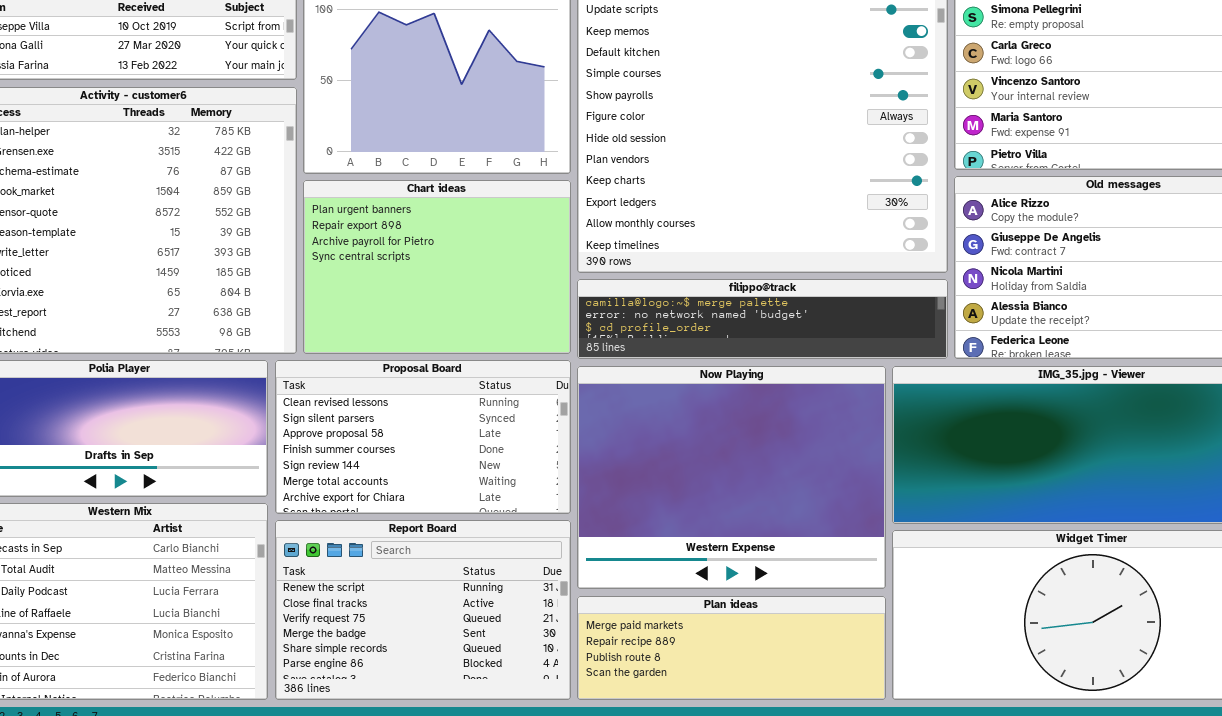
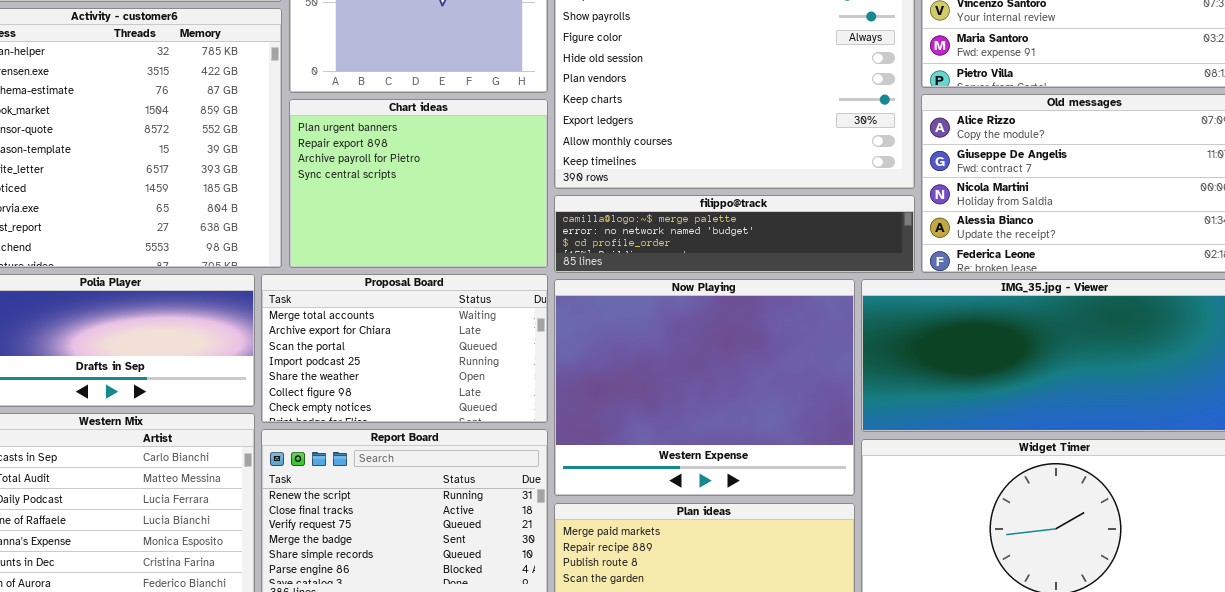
Proposal Board: [275,360,571,514] -> [261,274,548,423], scrolled down 5 rows

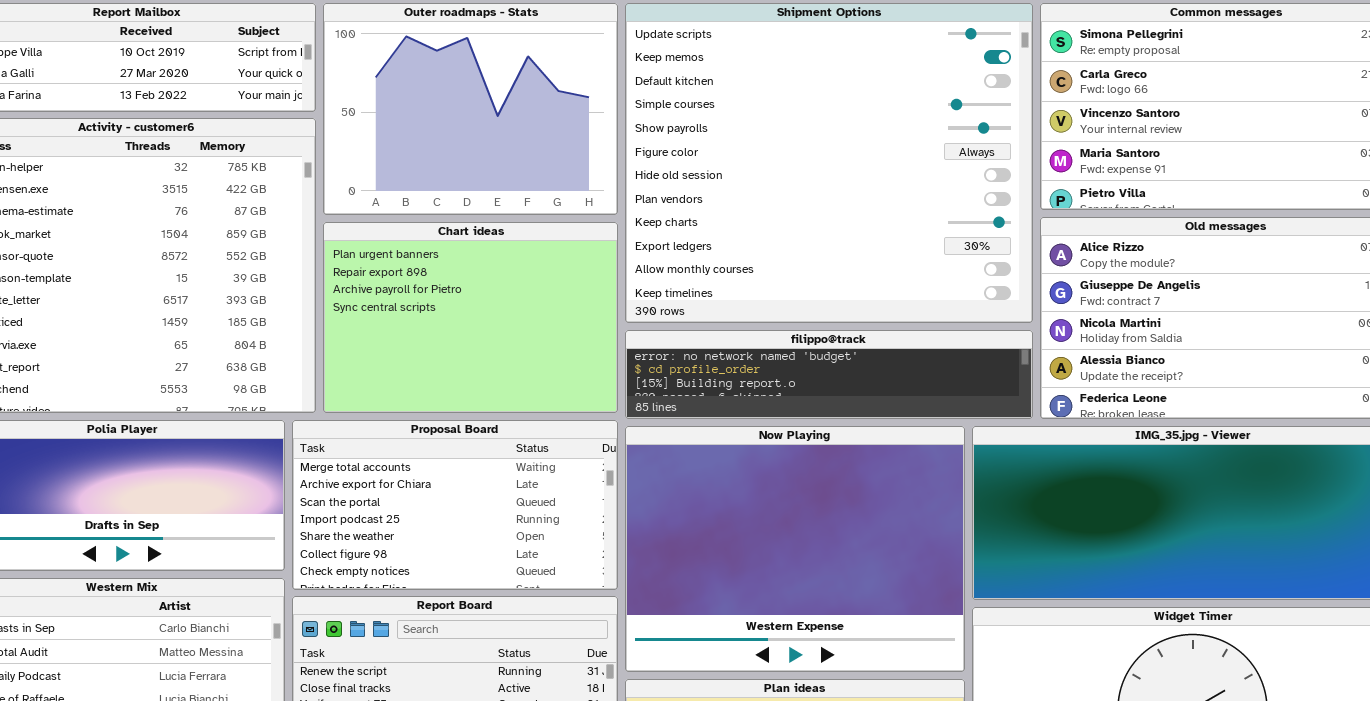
filippo@track: [554,195,915,273] -> [625,330,1033,419], scrolled down 1 row

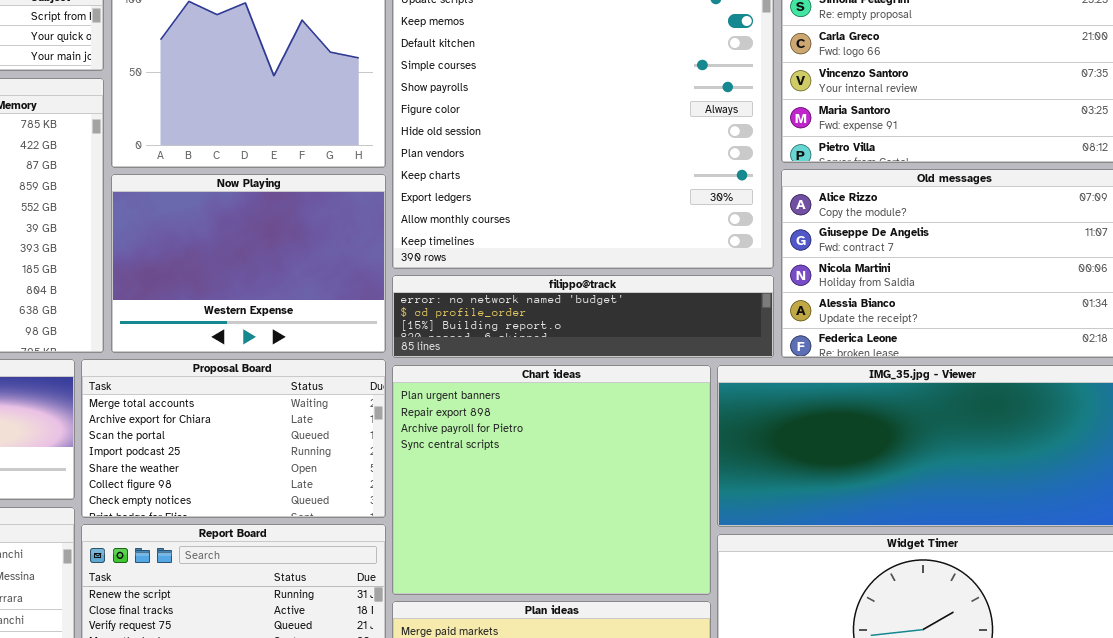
Chart ideas: [323,222,618,413] -> [392,365,711,595], moved, resized
Now Playing: [625,426,965,672] -> [111,174,386,353], moved, resized

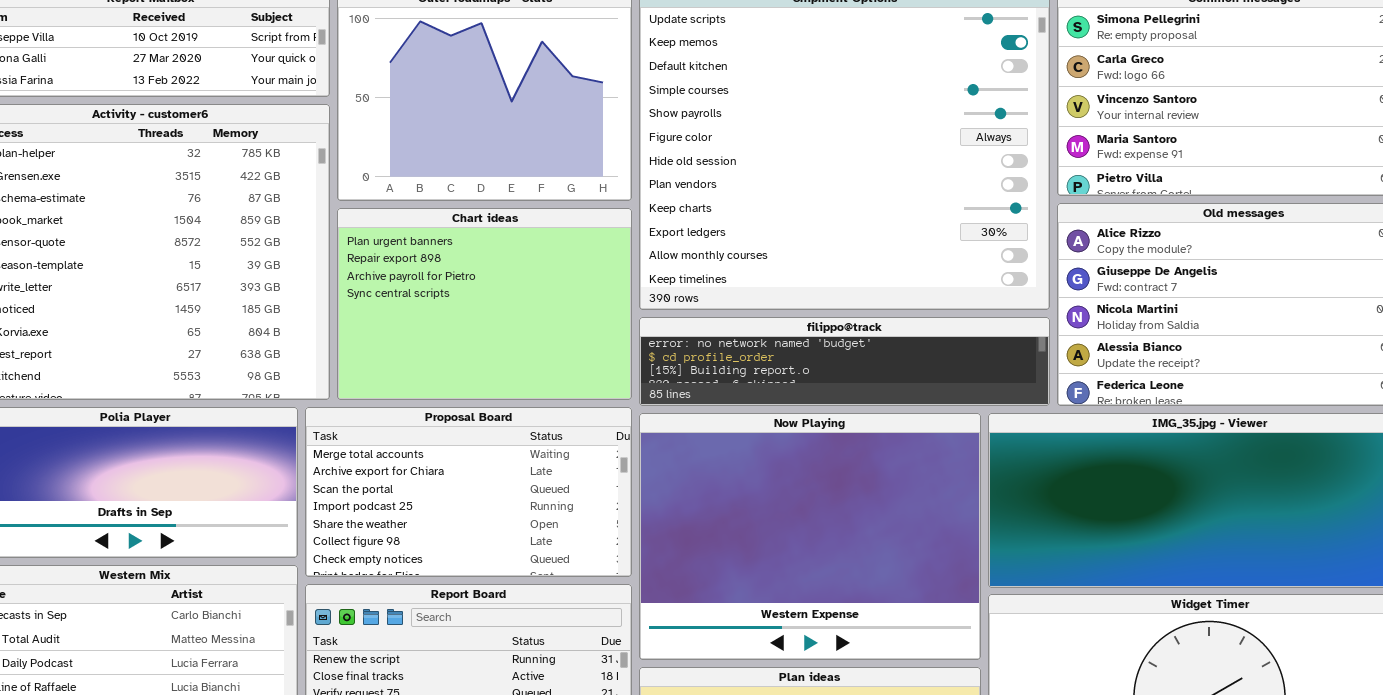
Now Playing: [111,174,386,353] -> [639,413,981,660], moved, resized
Chart ideas: [392,365,711,595] -> [337,208,632,400], moved, resized

